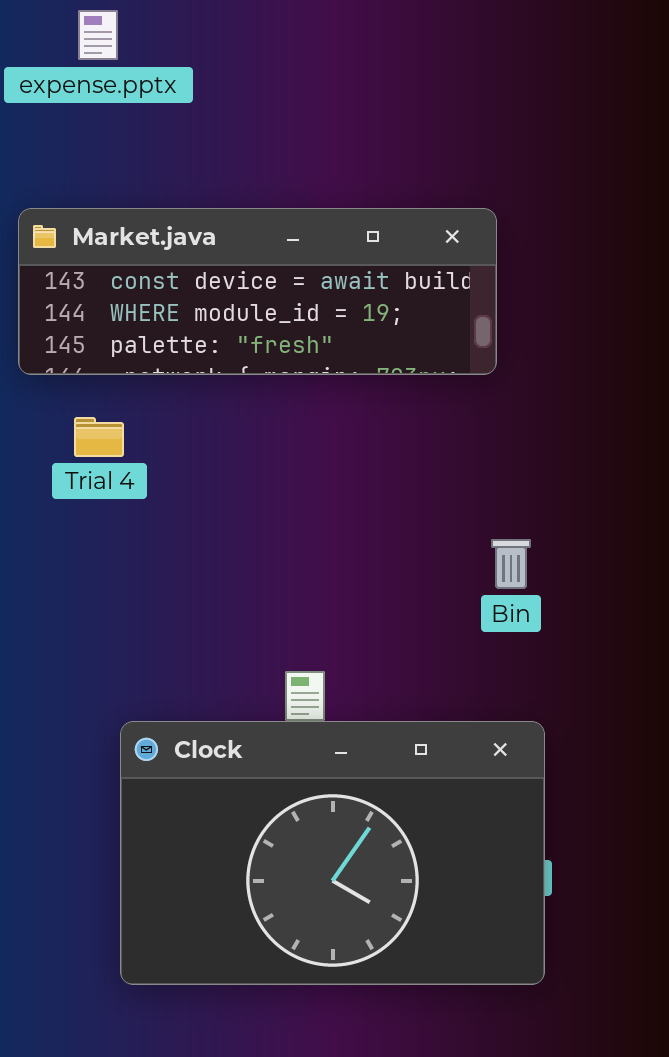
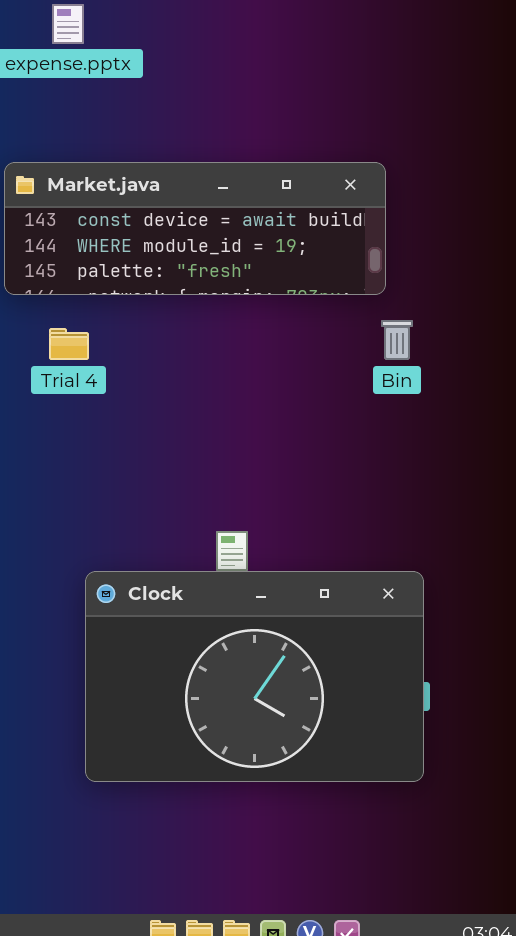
Bin: [491,539,531,589] -> [381,320,413,360], moved

